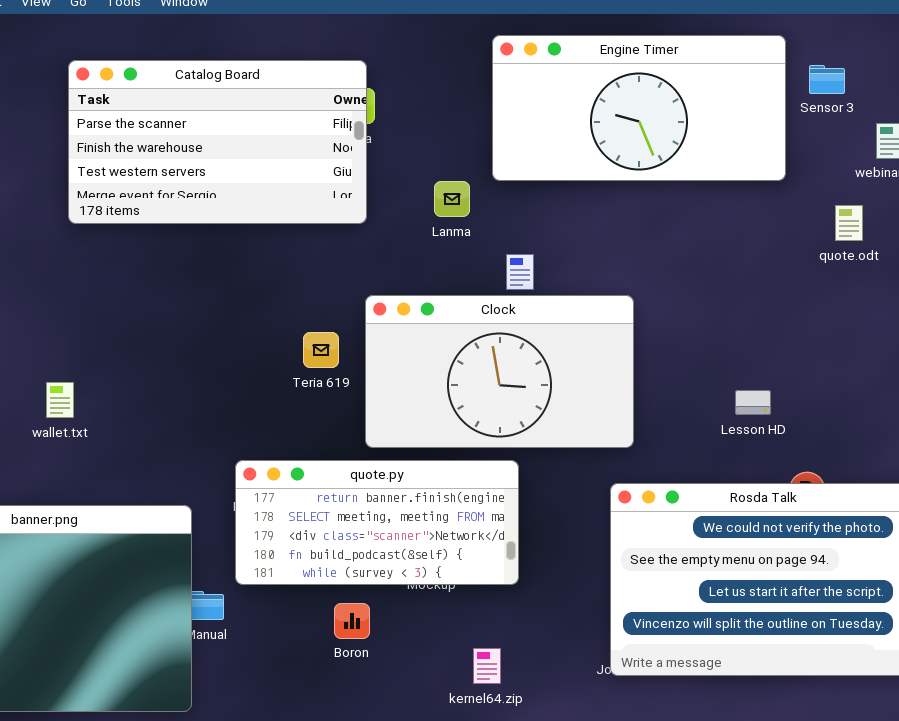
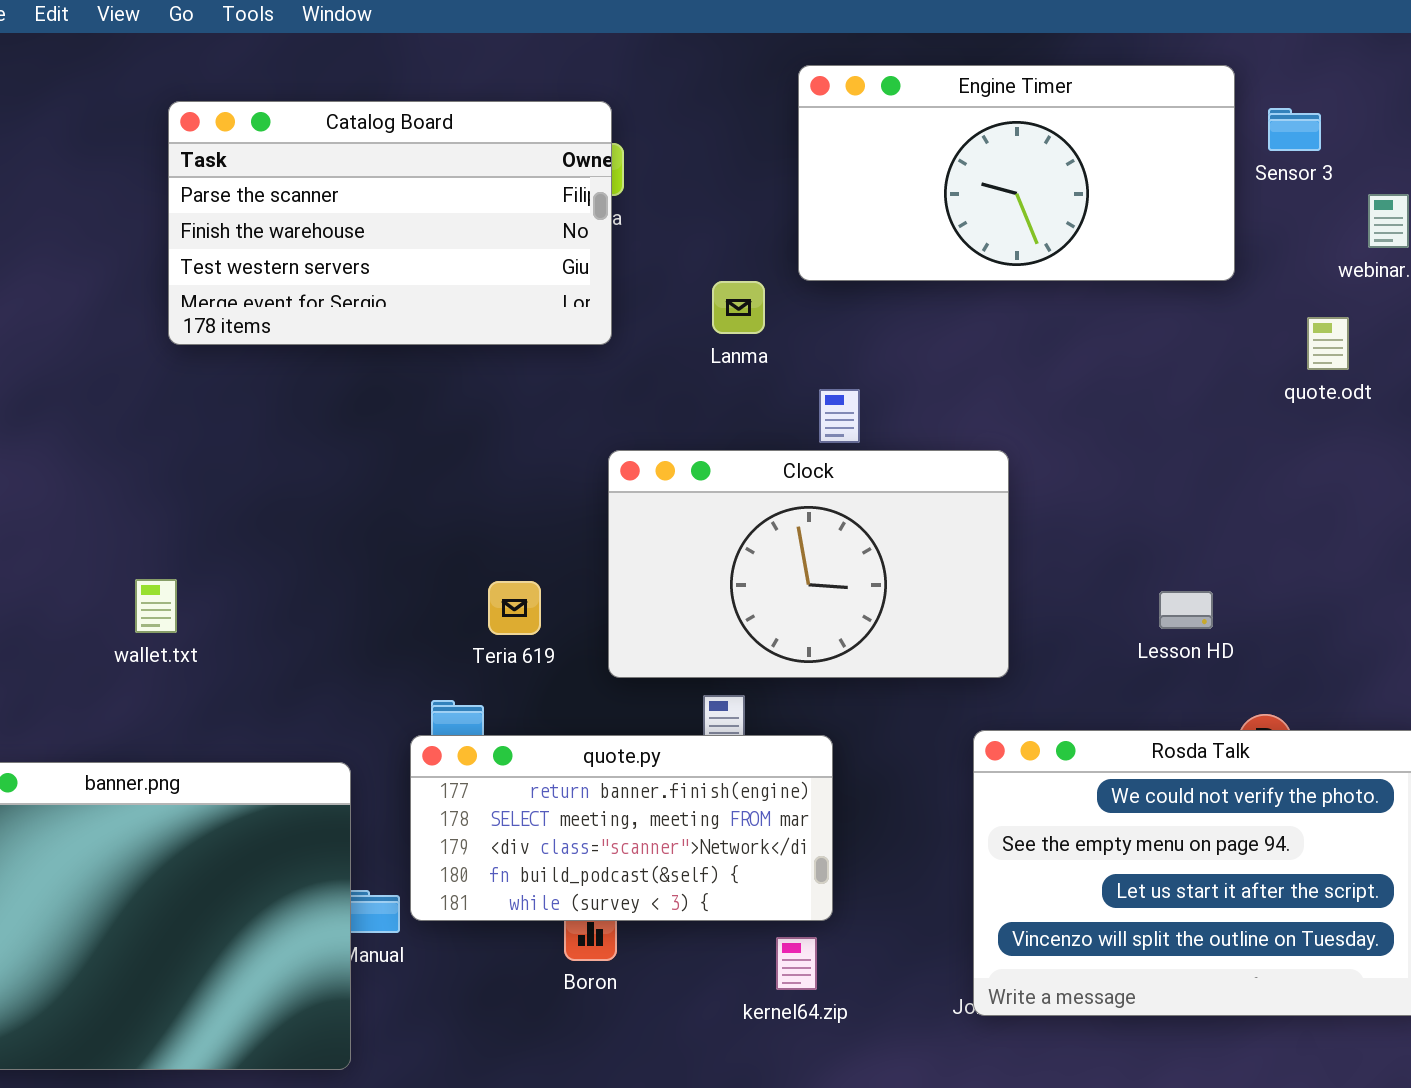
Teria 619: [303,332,339,368] -> [488,581,541,635], moved
quote.py: [235,460,519,585] -> [410,735,833,921], moved
kernel64.zip: [473,648,501,684] -> [776,937,817,990], moved

